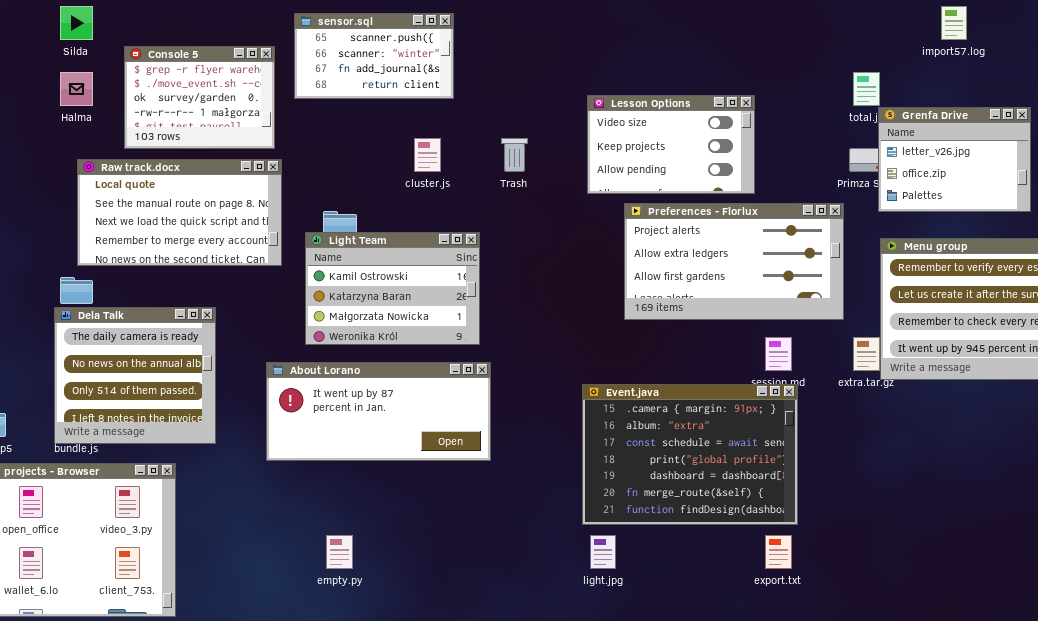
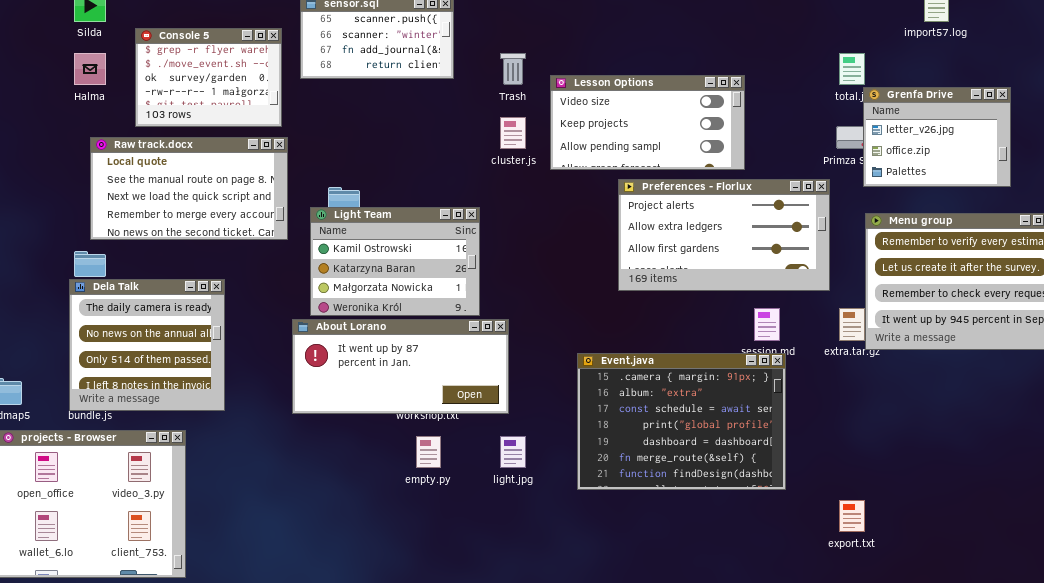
Lesson Options: [587,95,755,194] -> [550,75,745,170], resized
cluster.js: [414,138,441,172] -> [500,117,526,149], moved
Trash: [501,138,528,172] -> [500,53,526,85], moved
About Lorano: [266,362,491,461] -> [292,319,509,414], moved
empty.py: [326,535,353,569] -> [416,436,441,468], moved
light.jpg: [590,535,616,569] -> [500,436,526,468], moved
export.txt: [765,535,792,569] -> [839,500,865,532], moved

